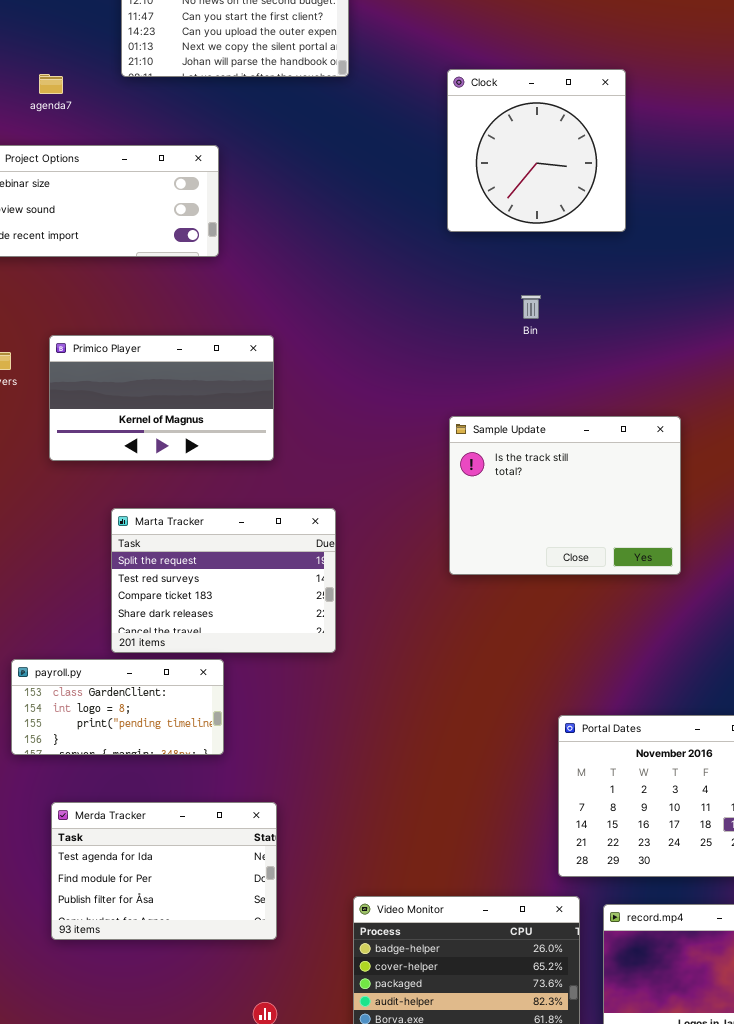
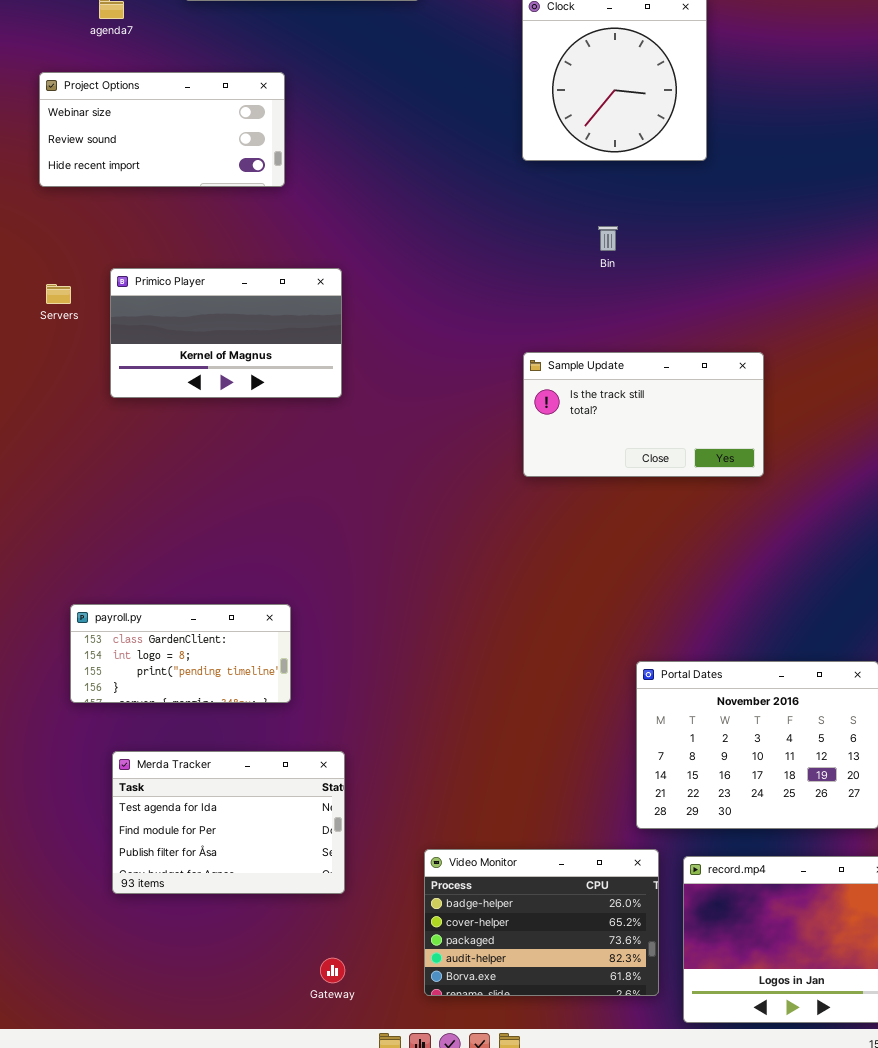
Sample Update: [449,416,681,575] -> [523,352,764,477], resized
Marta Tracker: [111,508,336,653] -> none, closed

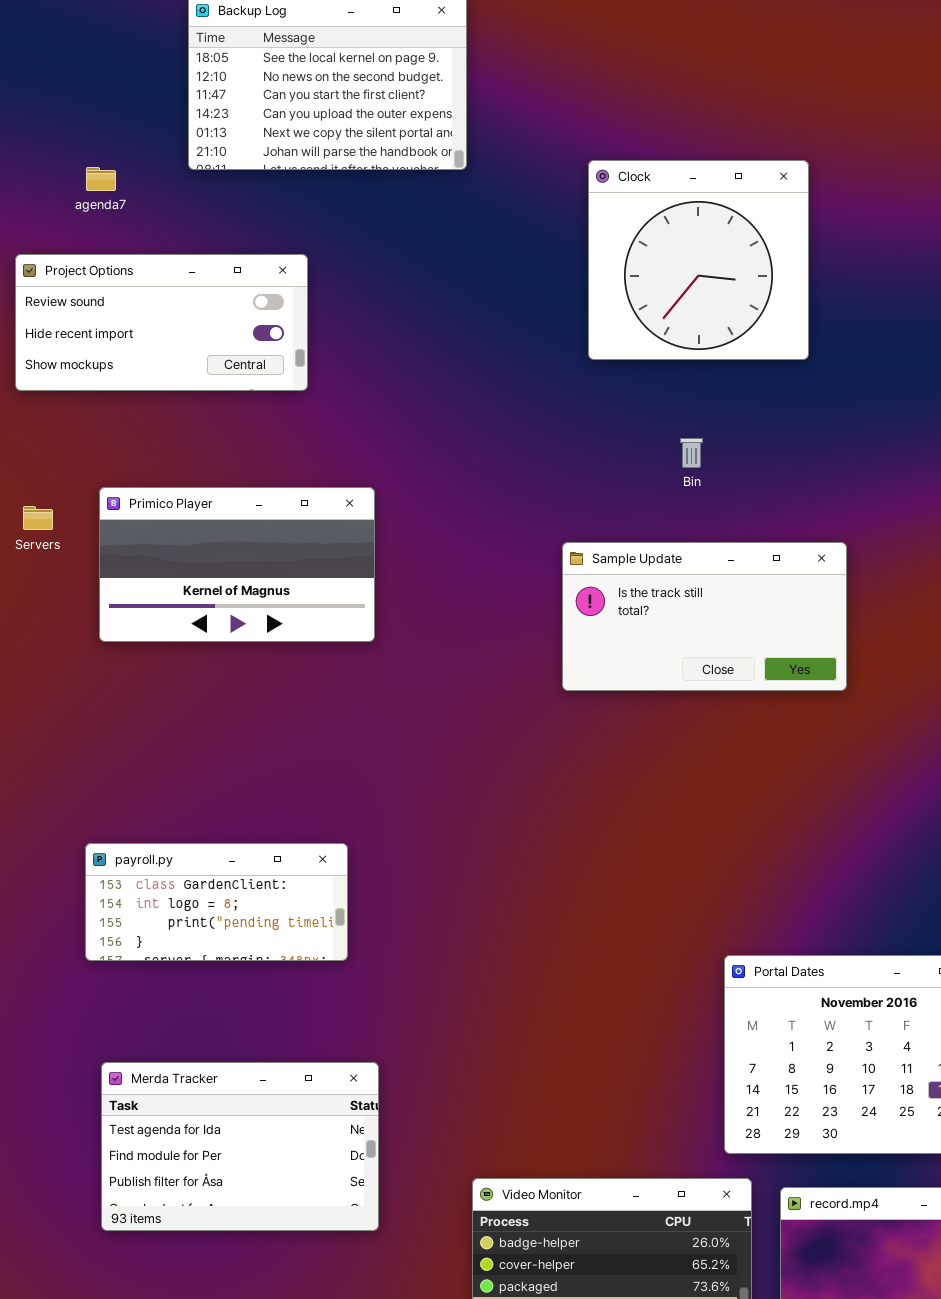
Project Options: [39,72,285,187] -> [15,254,308,391], scrolled down 1 row
Sample Update: [523,352,764,477] -> [562,542,847,691], moved
payroll.py: [70,604,291,703] -> [85,843,348,961], moved

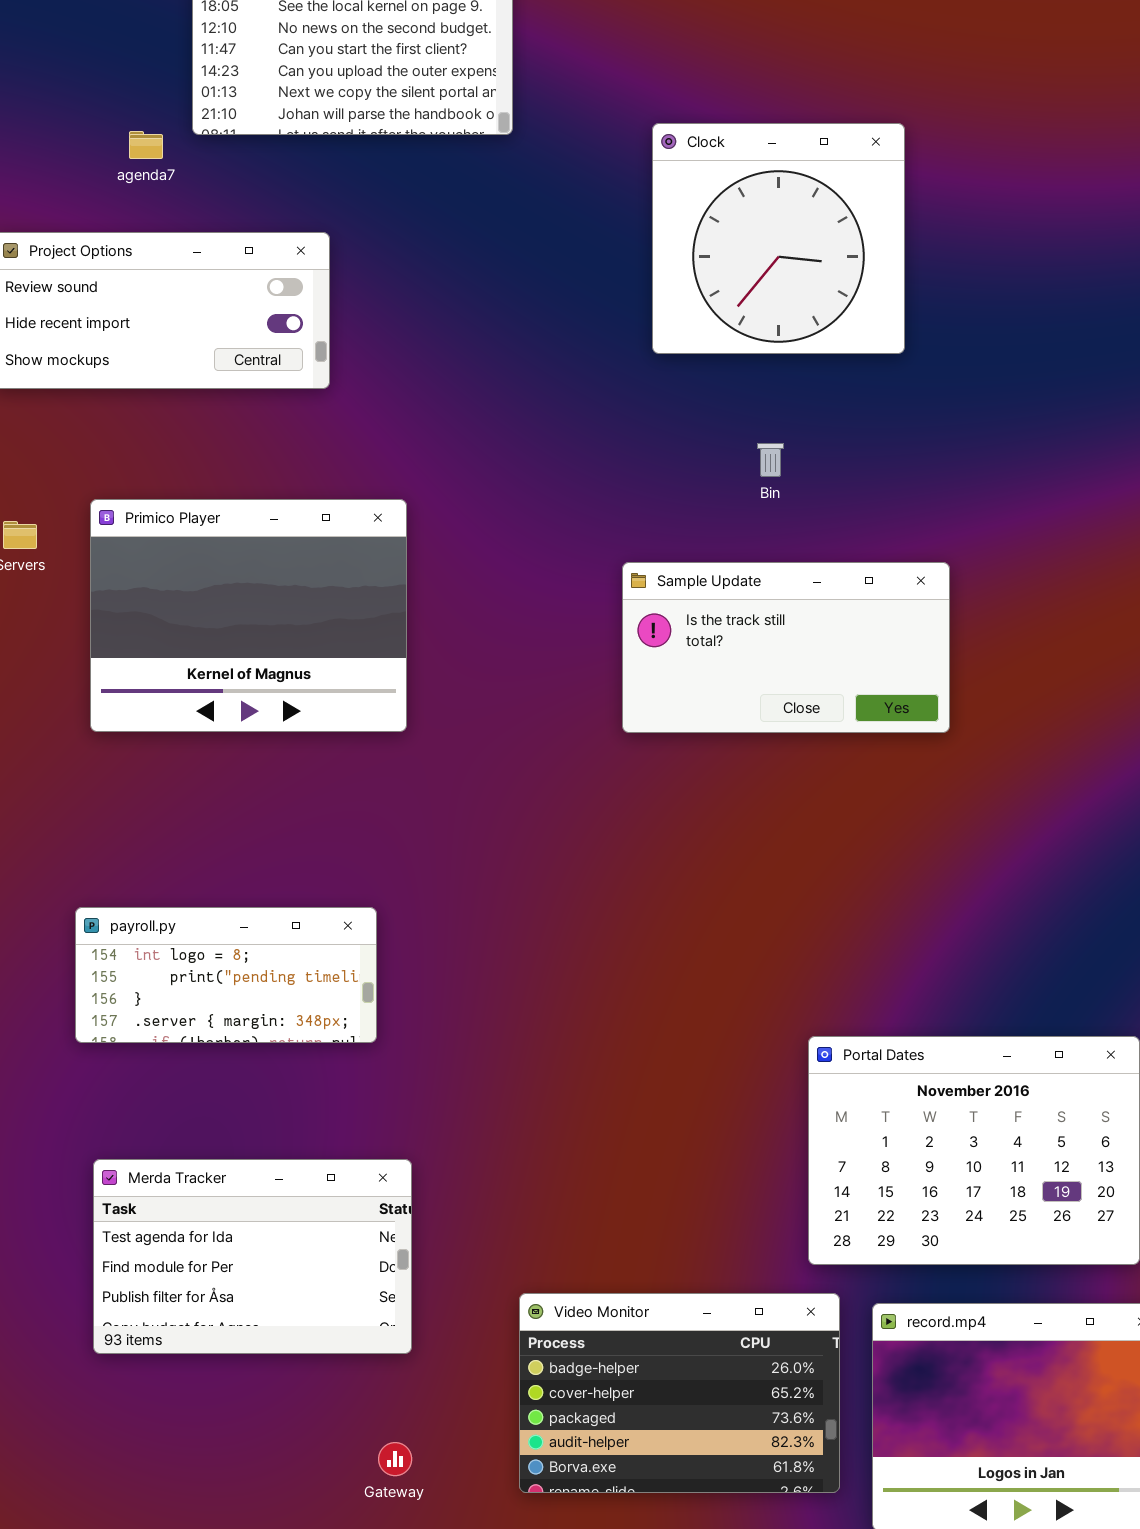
agenda7: [86,167,116,191] -> [129,131,163,159], moved
Primico Player: [99,487,375,642] -> [90,499,407,732], resized
payroll.py: [85,843,348,961] -> [75,907,377,1043], scrolled down 1 row

